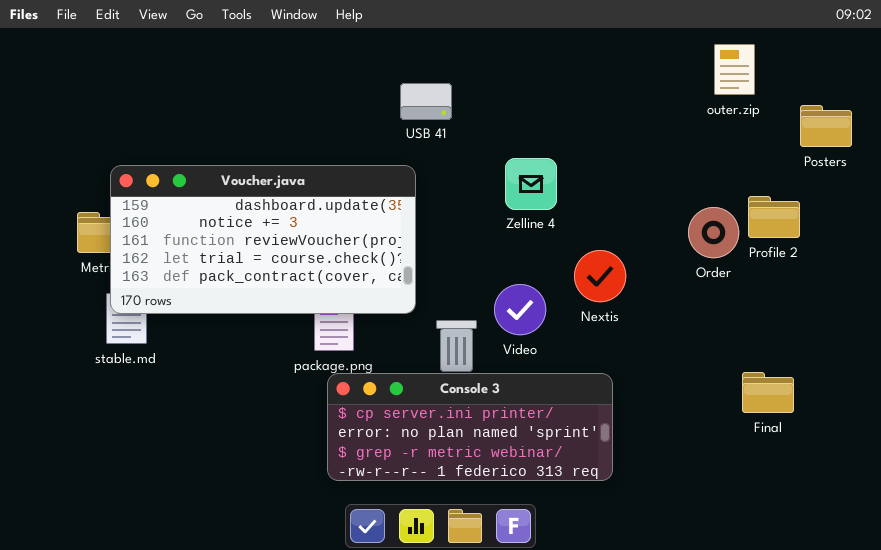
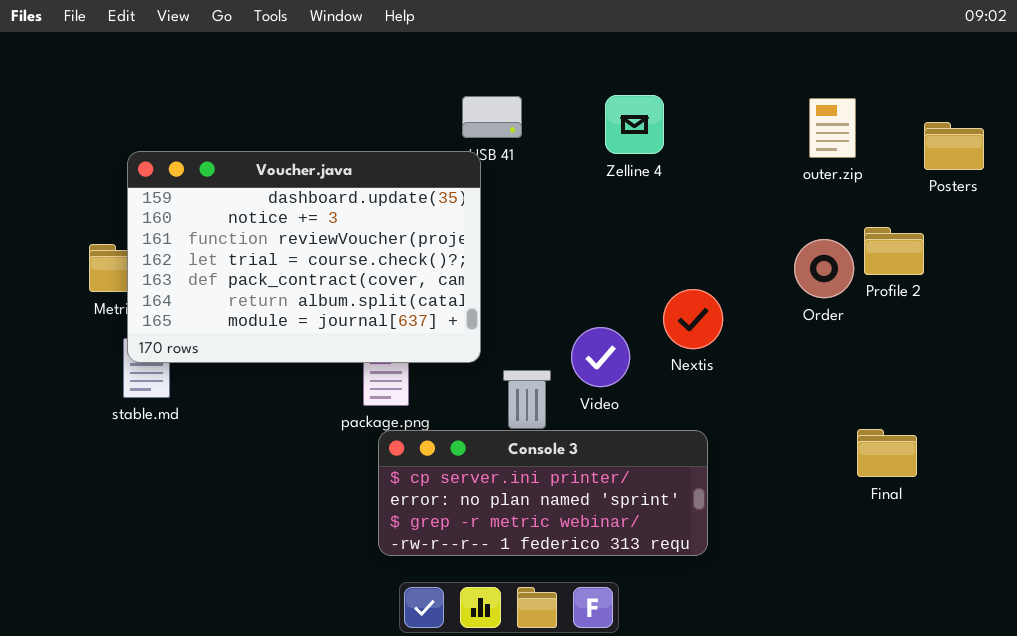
outer.zip: [714,44,755,95] -> [809,98,856,158], moved
Zelline 4: [505,158,557,210] -> [605,95,664,154], moved
Voucher.java: [110,165,416,314] -> [127,151,481,363], resized

